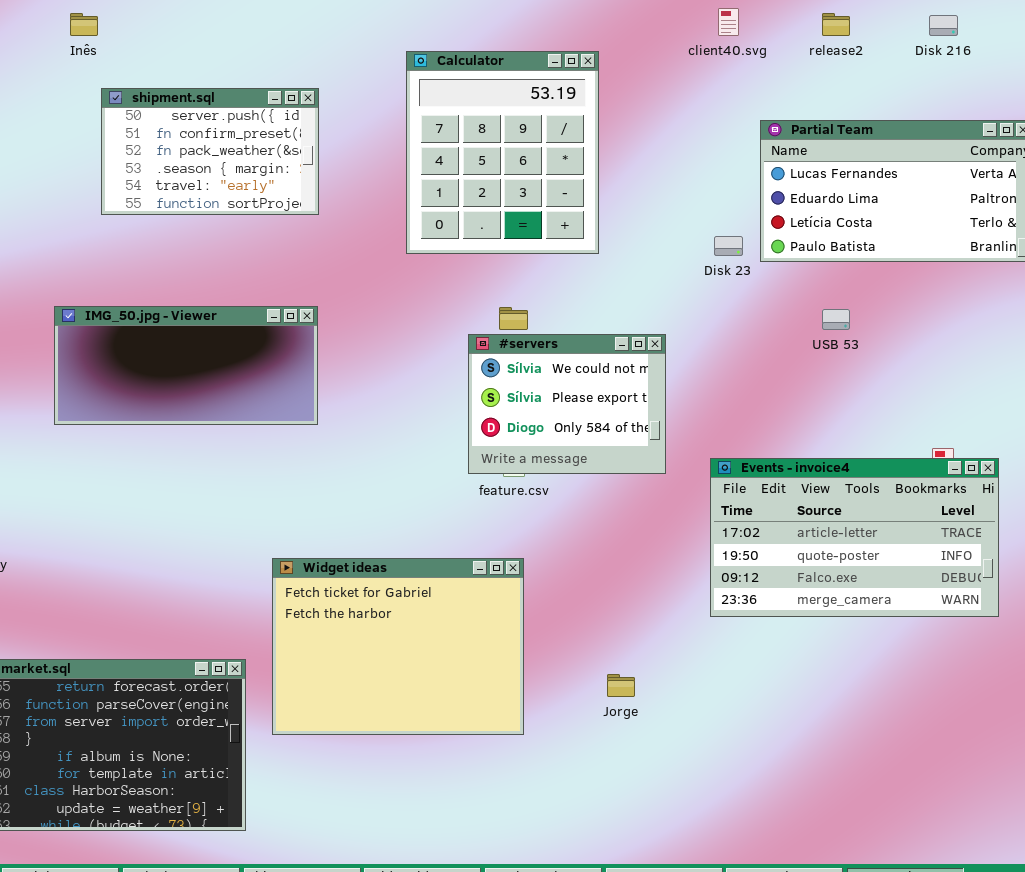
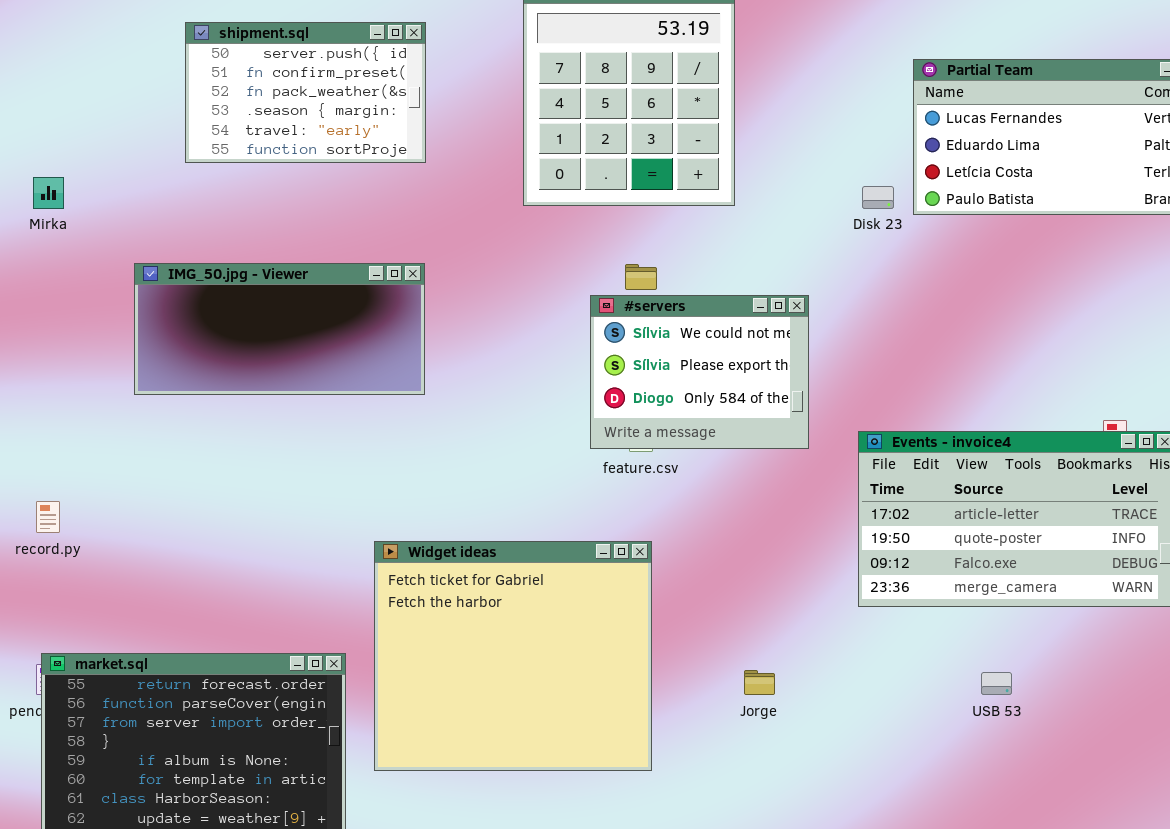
USB 53: [822,309,850,330] -> [981,672,1012,695], moved
Widget ideas: [272,558,524,735] -> [374,541,652,771], resized

